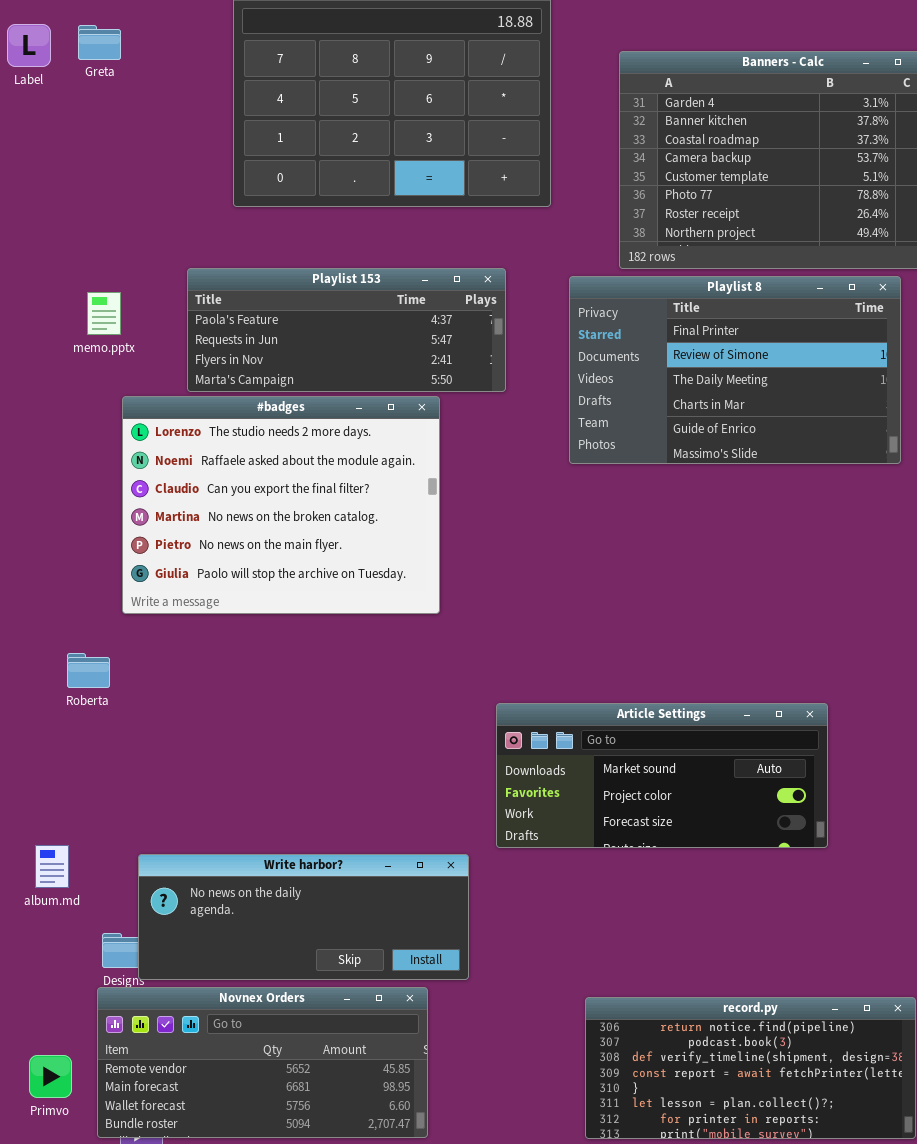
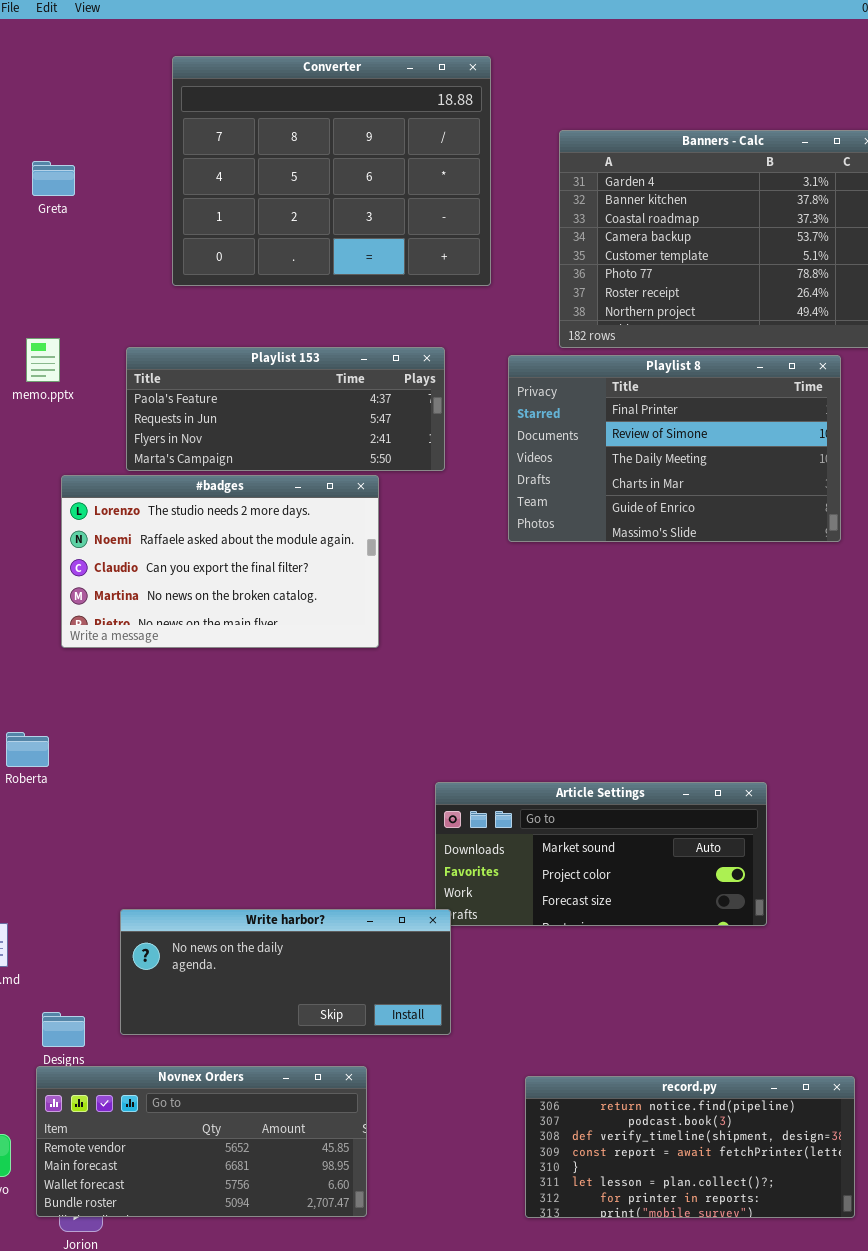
Greta: [78,25,121,60] -> [32,161,75,196], moved
memo.pptx: [87,292,121,335] -> [26,338,60,382], moved
#badges: [122,396,440,614] -> [61,475,379,648], resized
Write harbor?: [138,854,469,980] -> [120,909,451,1035], moved

